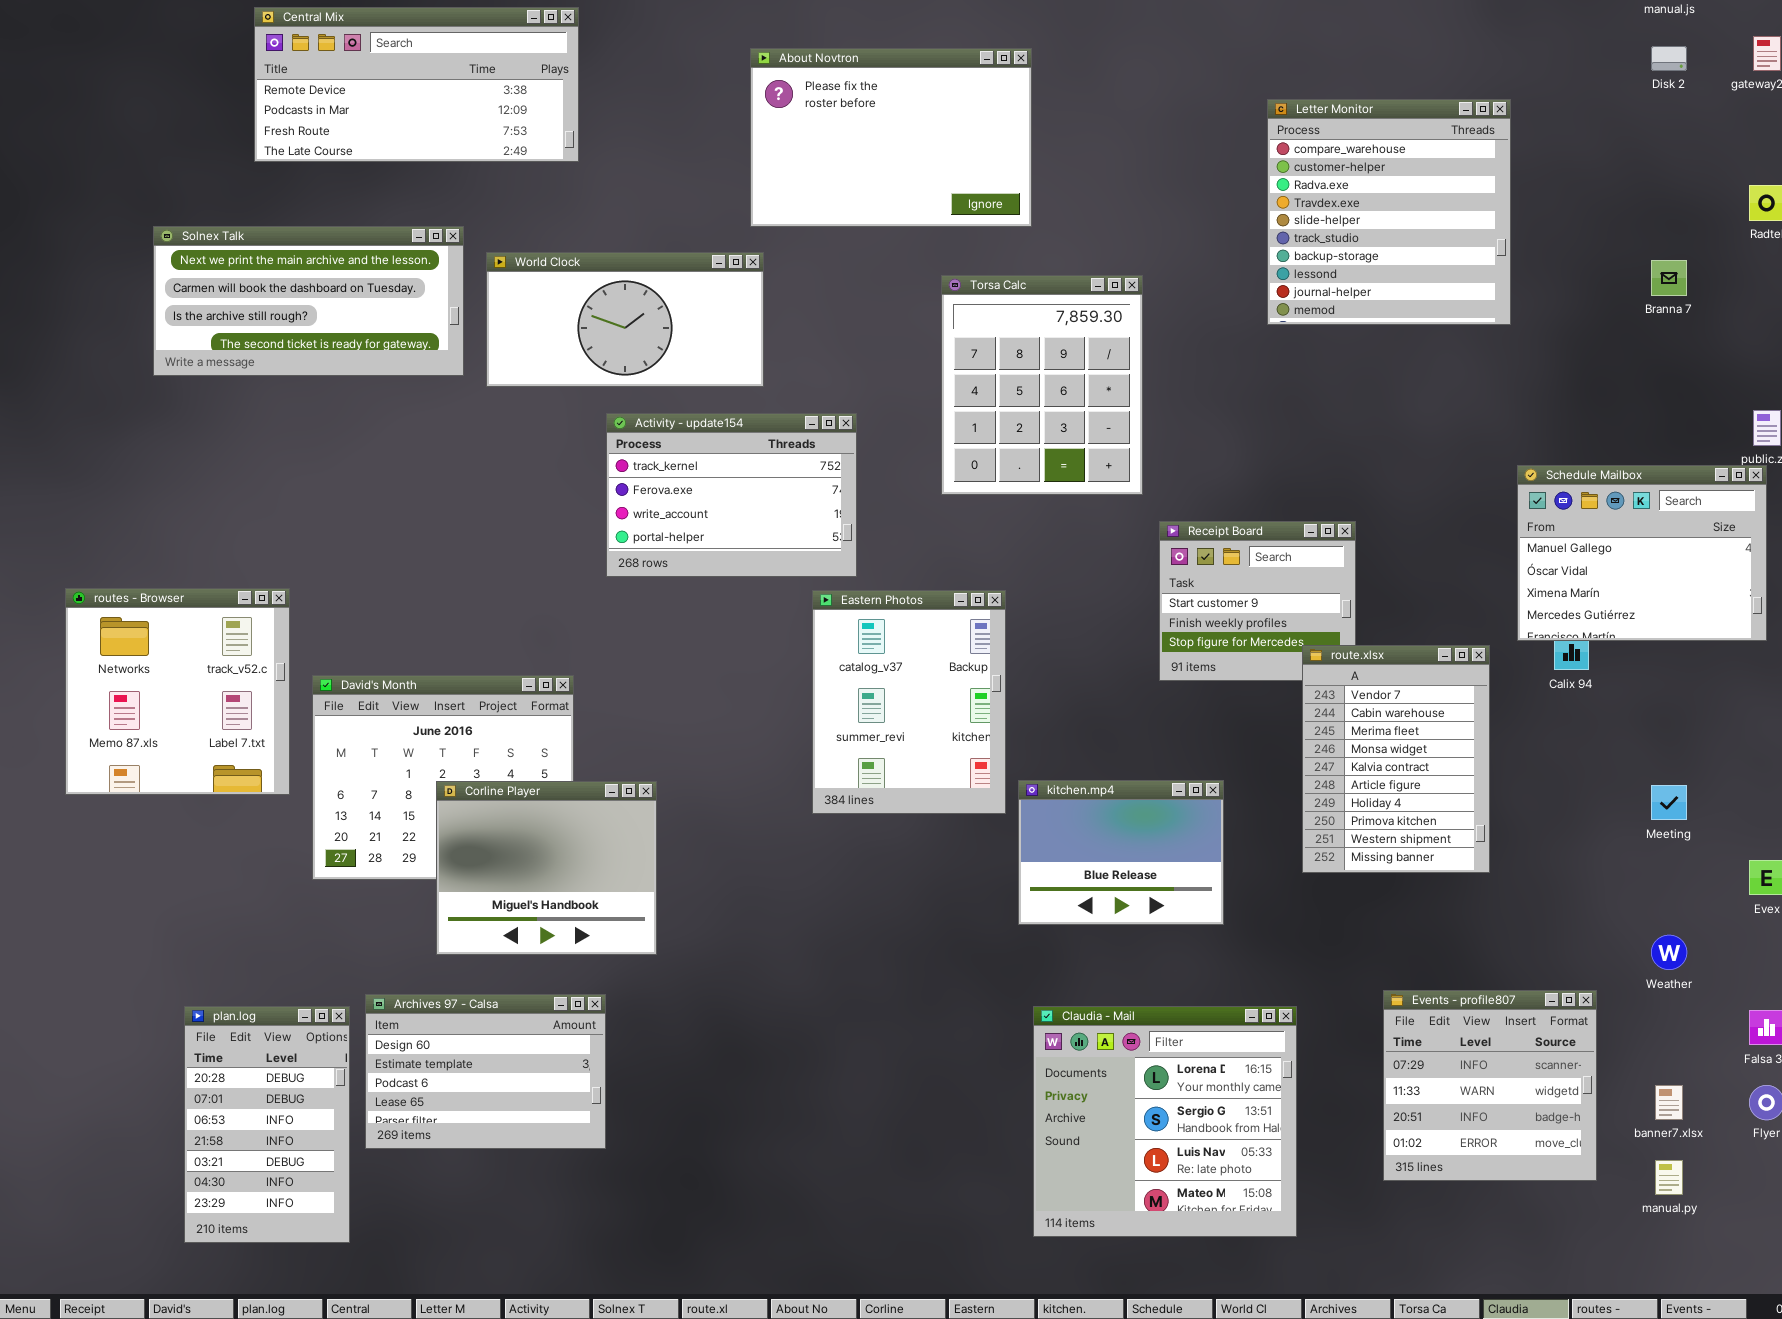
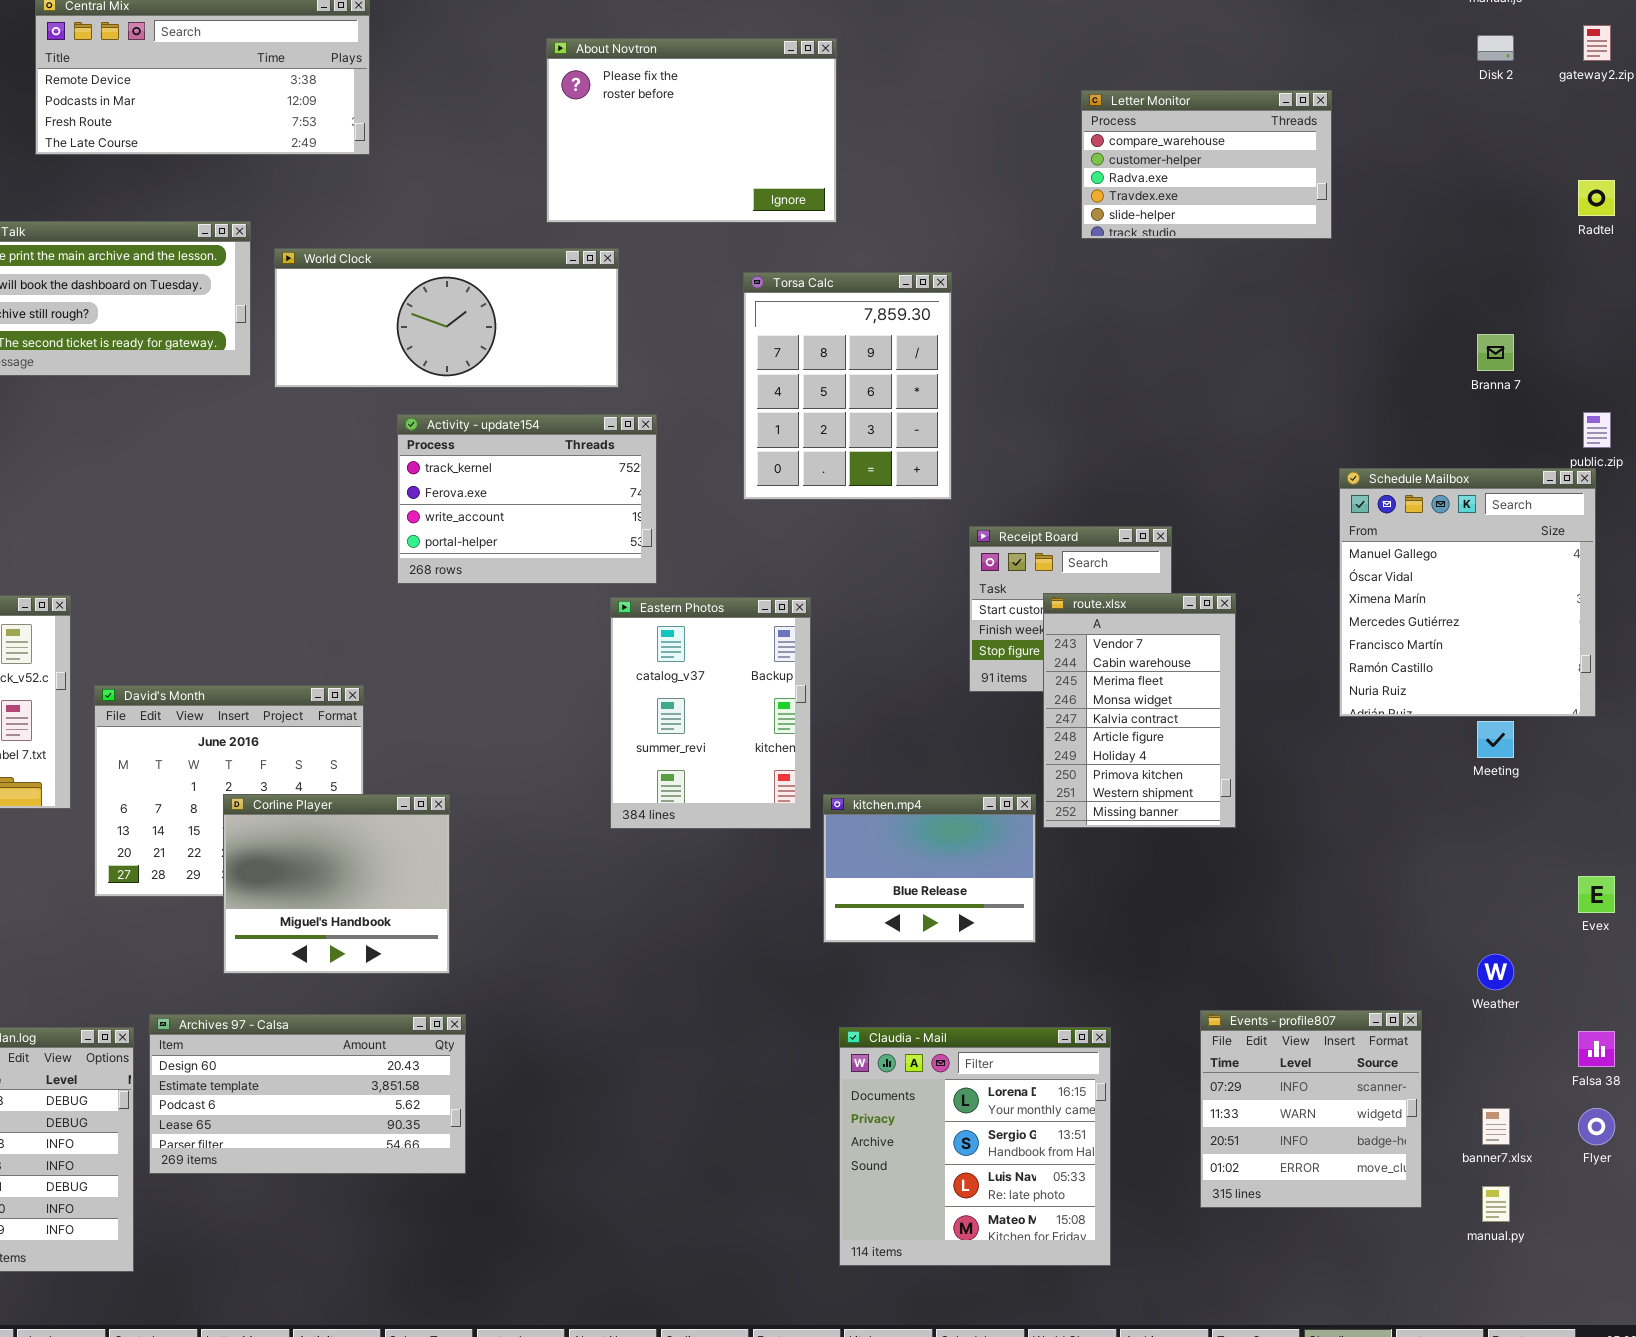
Letter Monitor: [1267,99,1511,325] -> [1081,90,1332,239], resized
World Clock: [486,252,764,387] -> [274,248,619,388], resized
Branna 7: [1651,260,1687,296] -> [1477,334,1514,371], moved
Schedule Mailbox: [1517,465,1767,641] -> [1339,468,1596,717], resized
route.xlsx: [1302,645,1490,873] -> [1043,593,1236,828], moved
Meeting: [1651,785,1687,820] -> [1477,721,1514,758], moved
Archives 97 - Calsa: [365,994,606,1149] -> [149,1014,466,1174], resized

